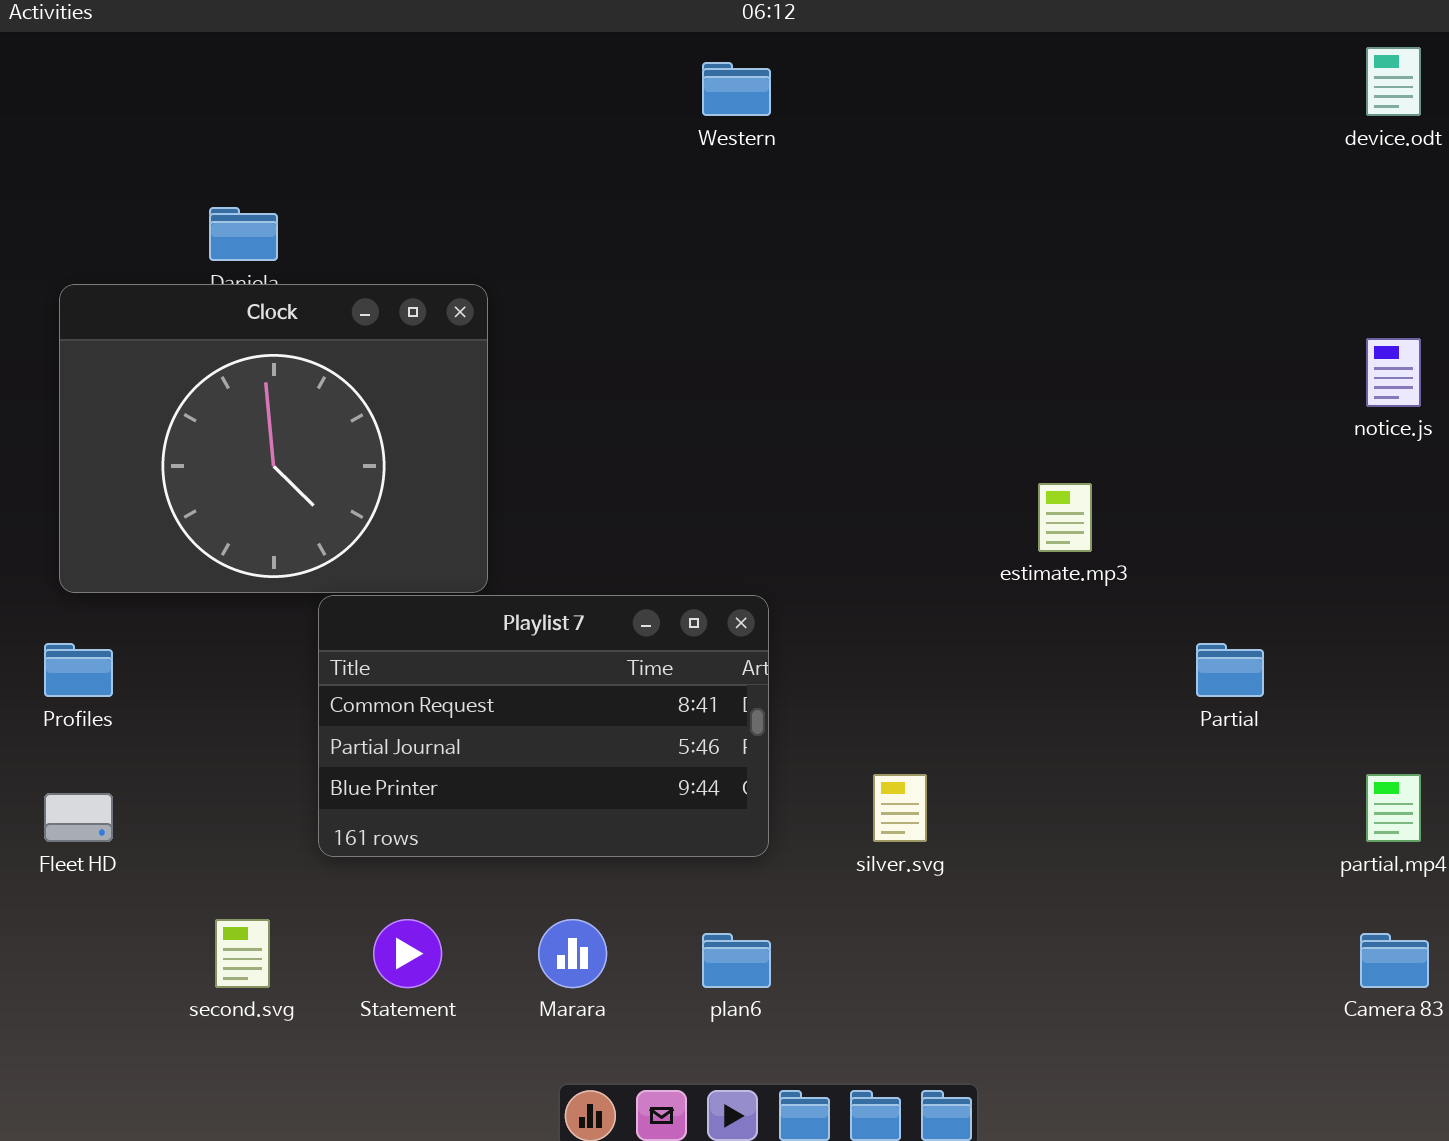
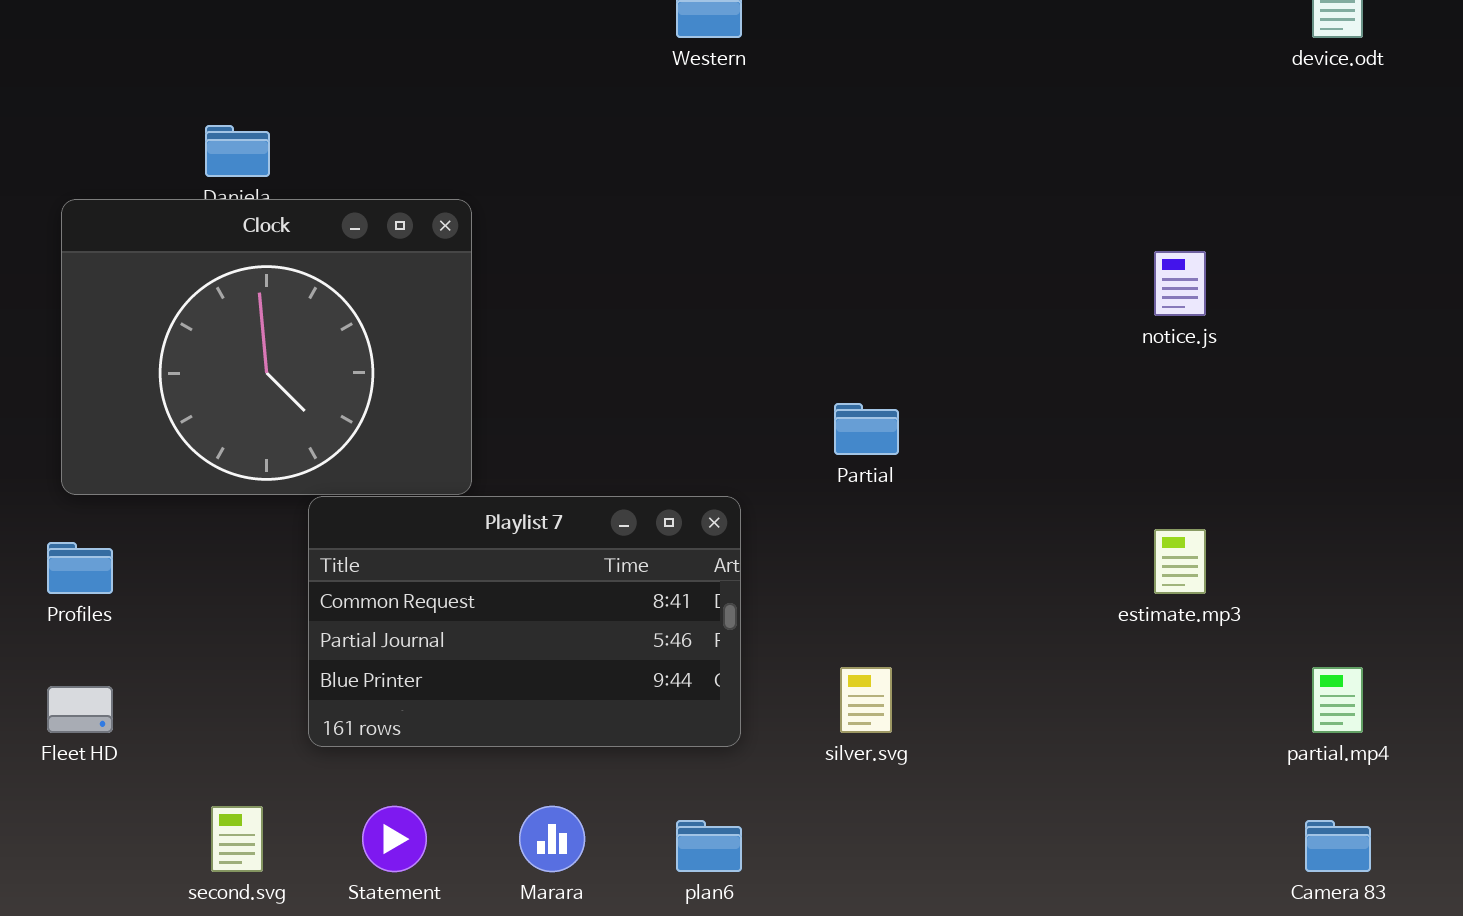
notice.js: [1366,338,1421,407] -> [1154,251,1206,316], moved
estimate.mp3: [1038,483,1092,552] -> [1154,529,1206,594], moved
Partial: [1196,643,1264,697] -> [834,403,899,455], moved

